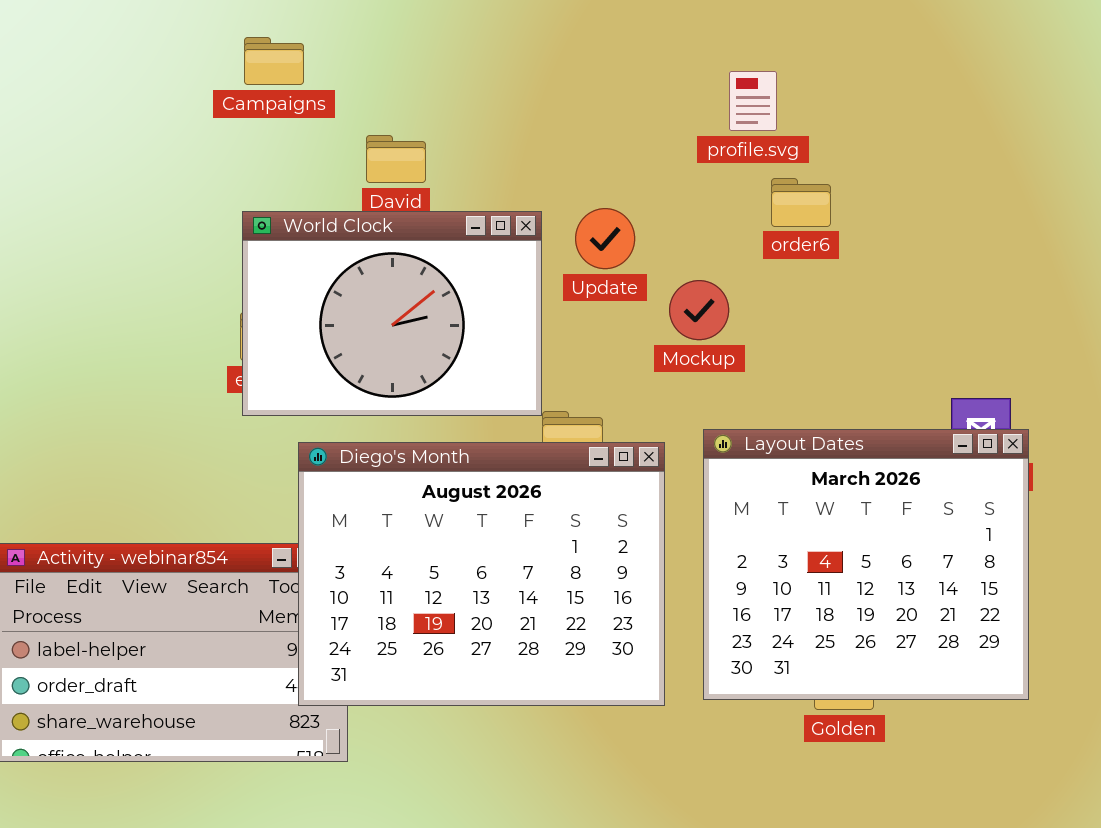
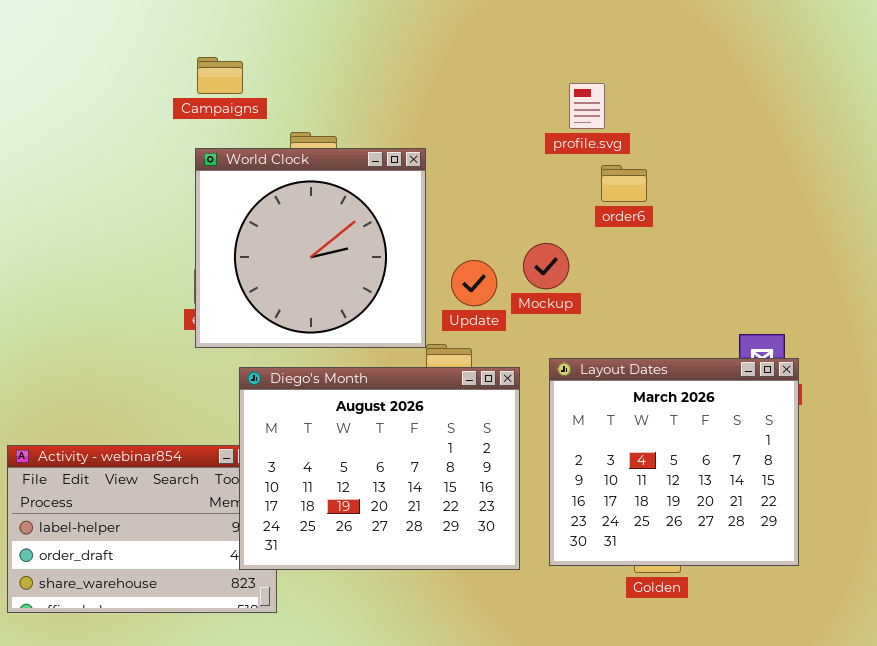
Update: [575,208,635,269] -> [451,260,497,306], moved
World Clock: [242,211,542,416] -> [195,148,426,348], resized

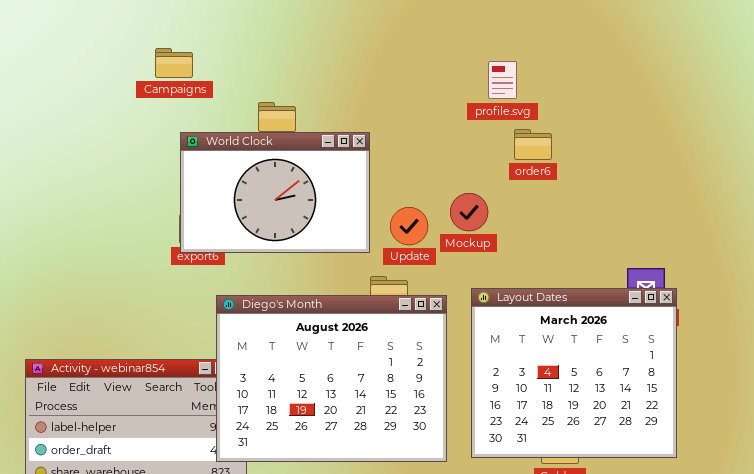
Campaigns: [197,57,243,94] -> [155,48,193,78], moved
World Clock: [195,148,426,348] -> [180,132,370,253], moved, resized

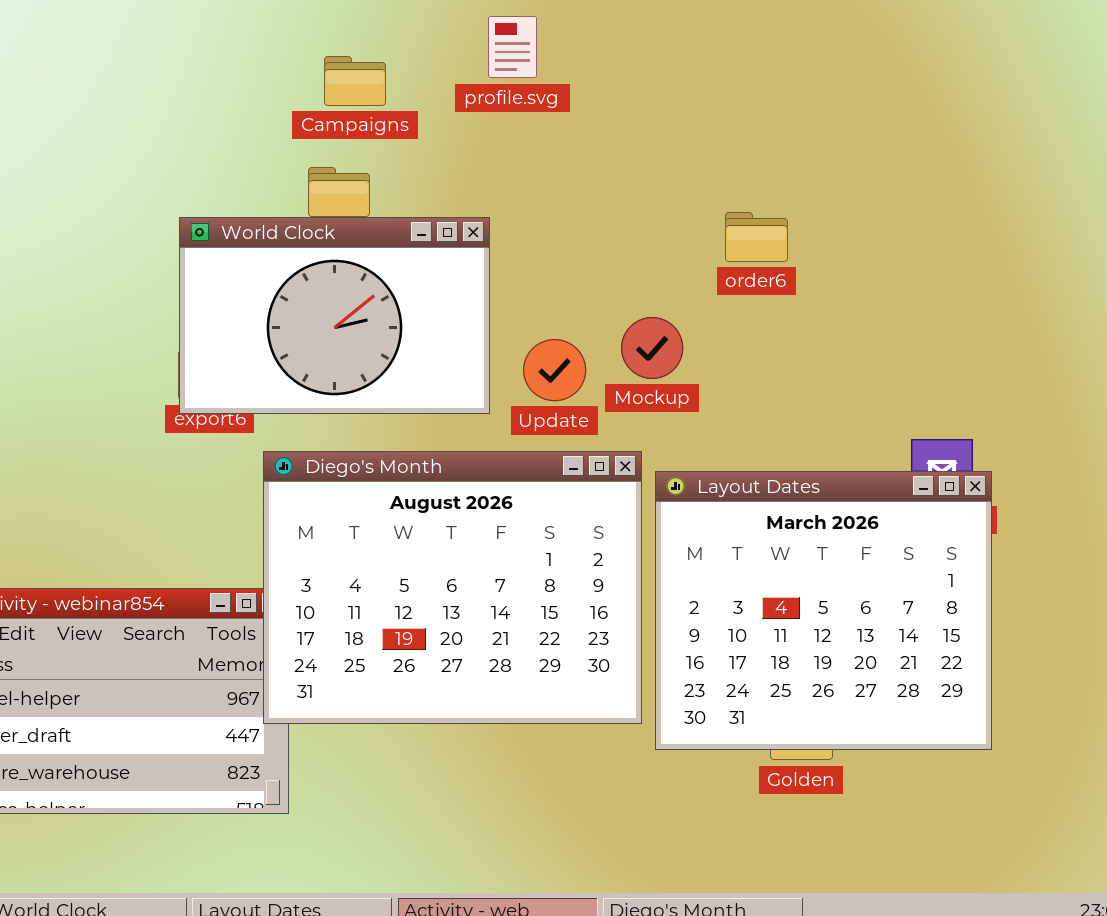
Campaigns: [155,48,193,78] -> [324,56,386,106], moved
profile.svg: [488,61,517,99] -> [488,16,537,78], moved
Diego's Month: [216,295,447,462] -> [263,451,642,724], moved

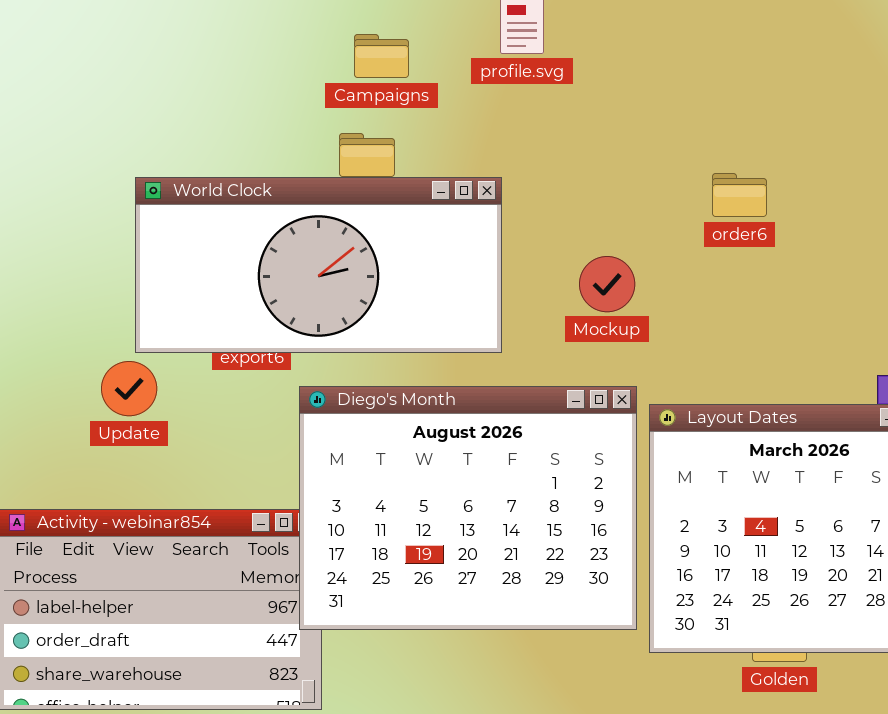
World Clock: [179,217,490,414] -> [135,177,502,353], resized
Mockup: [621,317,683,379] -> [579,256,635,312], moved
Update: [523,339,586,401] -> [101,361,157,416], moved

